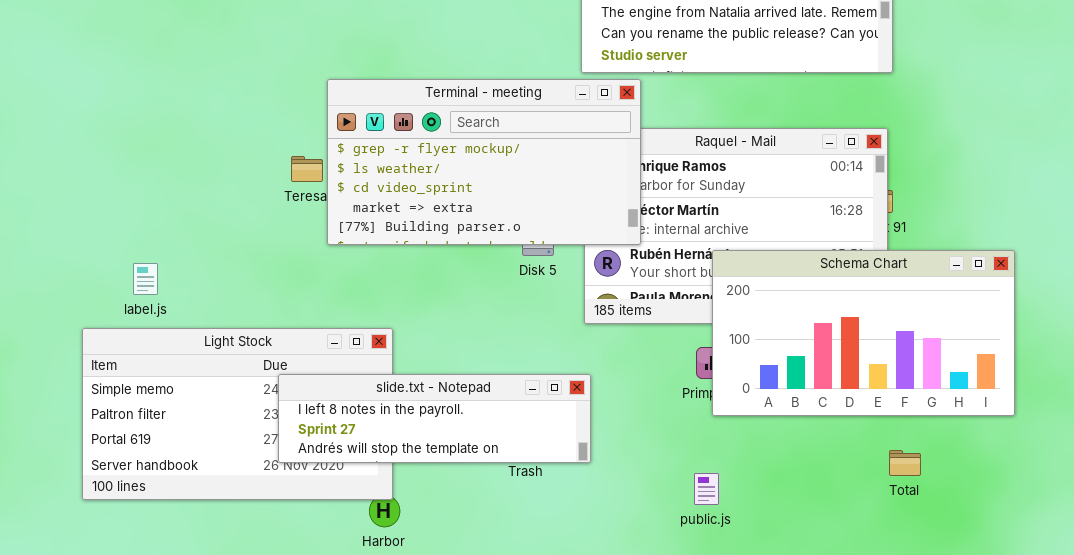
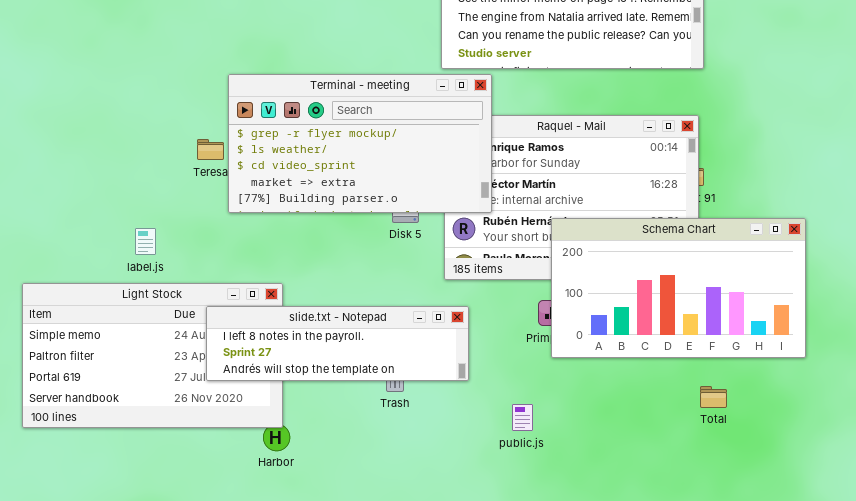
label.js: [133,263,158,295] -> [135,228,156,255], moved
slide.txt - Notepad: [278,374,591,463] -> [206,306,469,381], moved
public.js: [694,473,719,505] -> [512,404,533,431], moved

